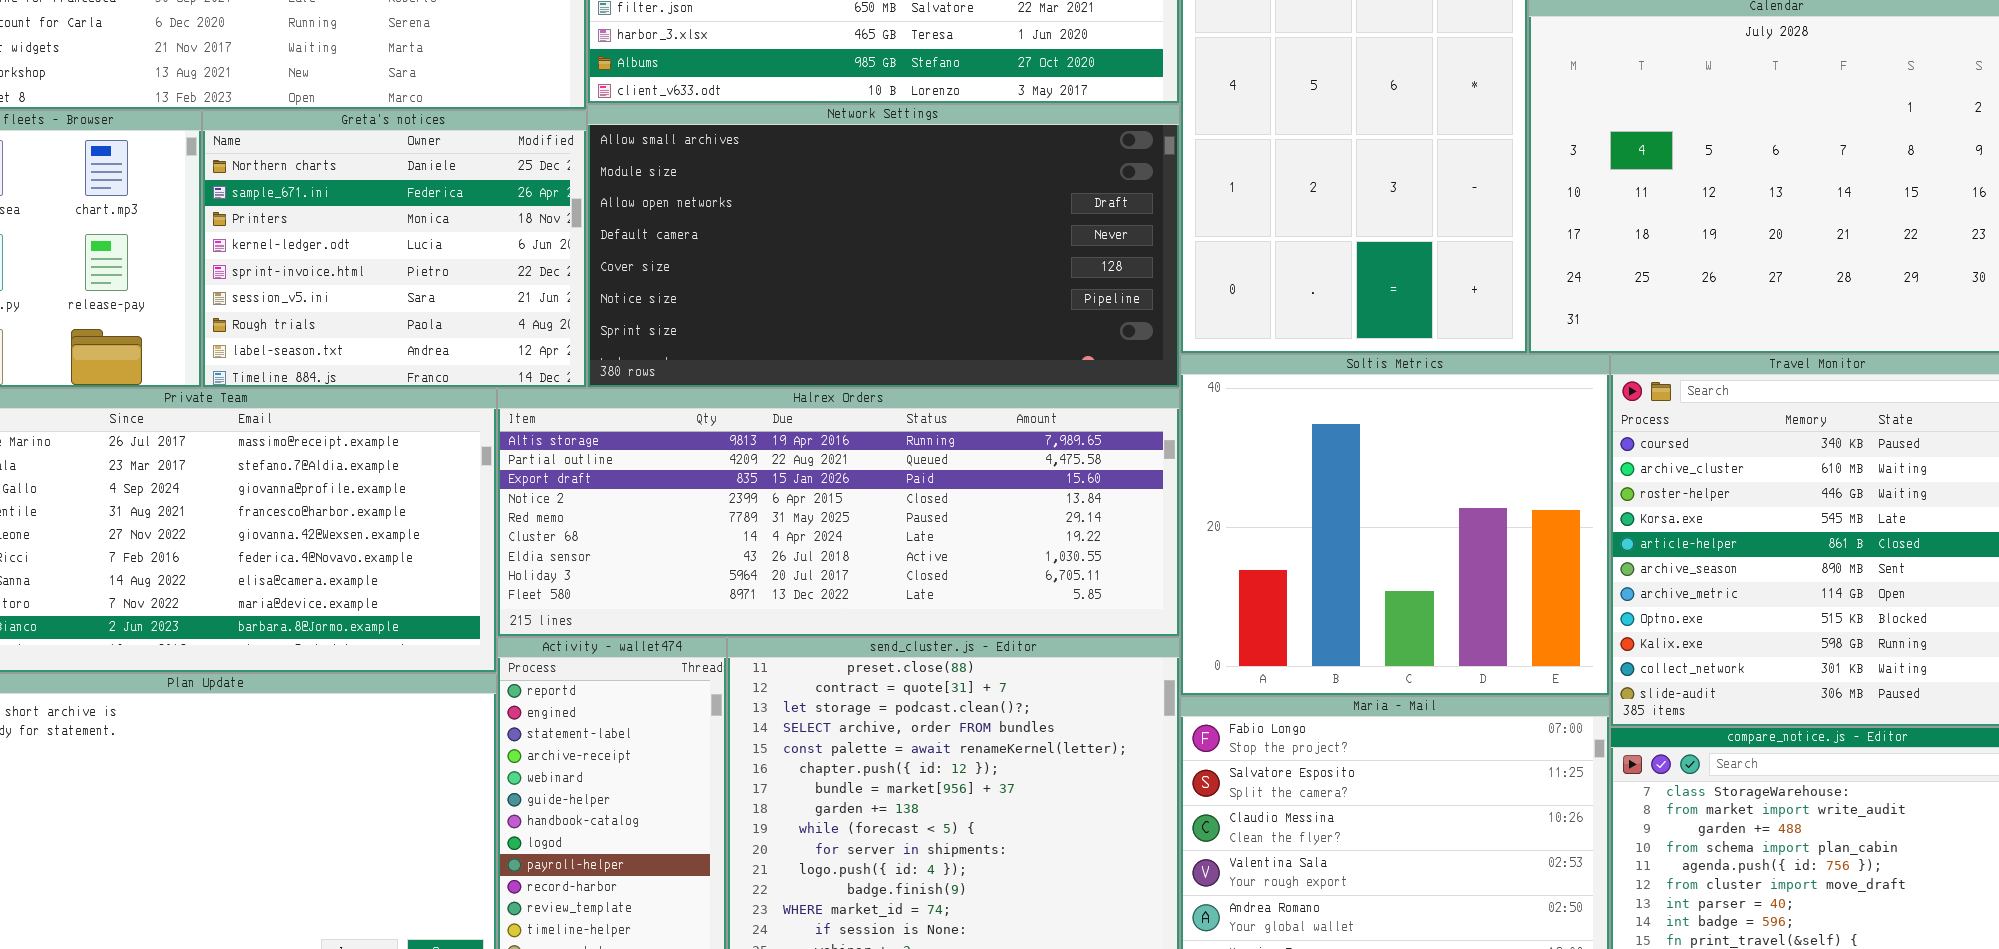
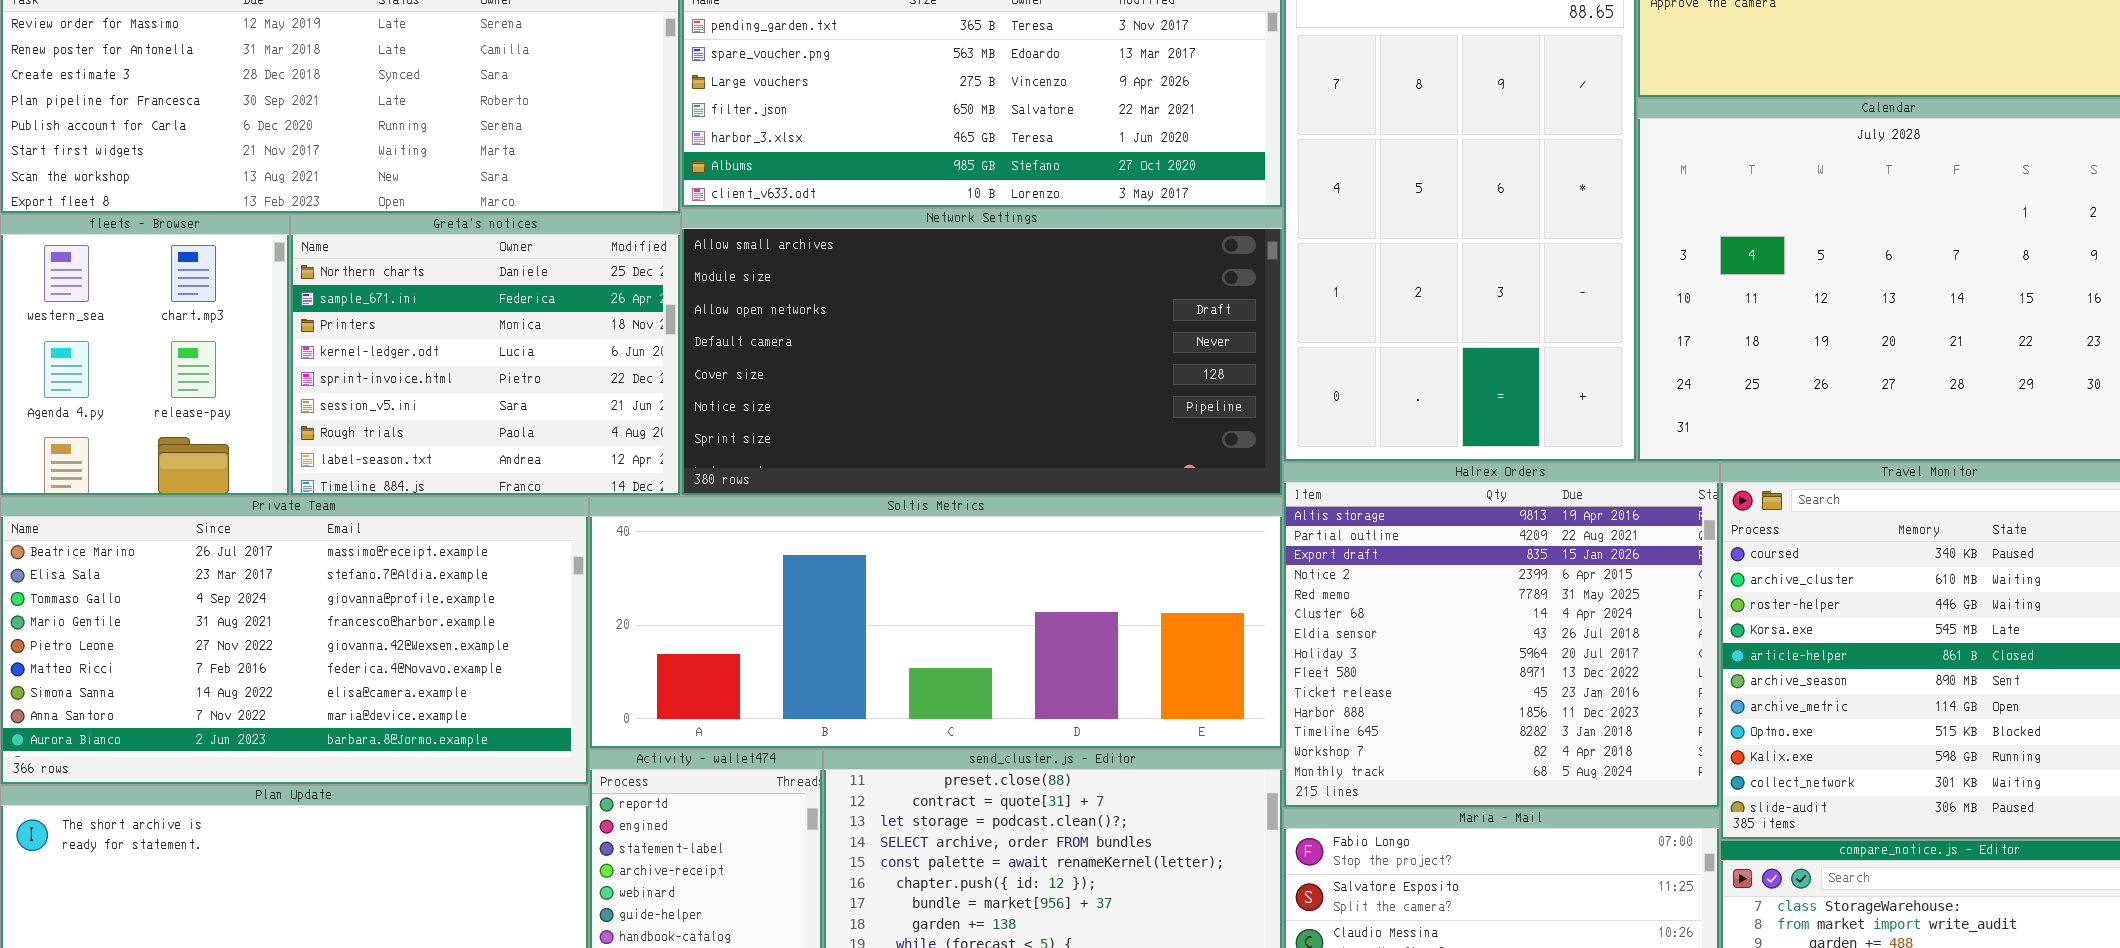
Soltis Metrics: [1180,354,1610,696] -> [589,496,1283,749], moved, resized
Halrex Orders: [497,388,1180,637] -> [1283,462,1720,808], moved, resized

